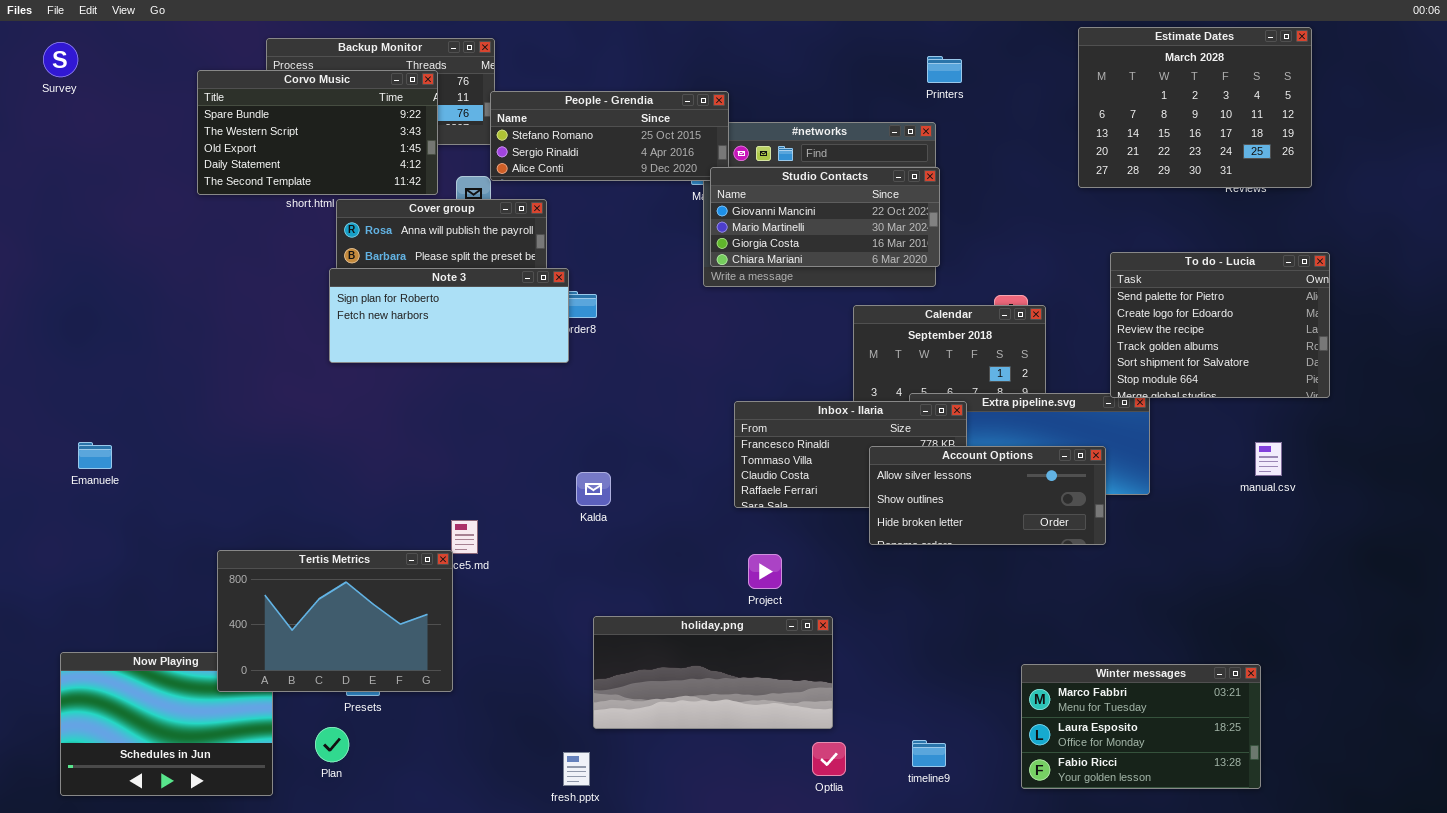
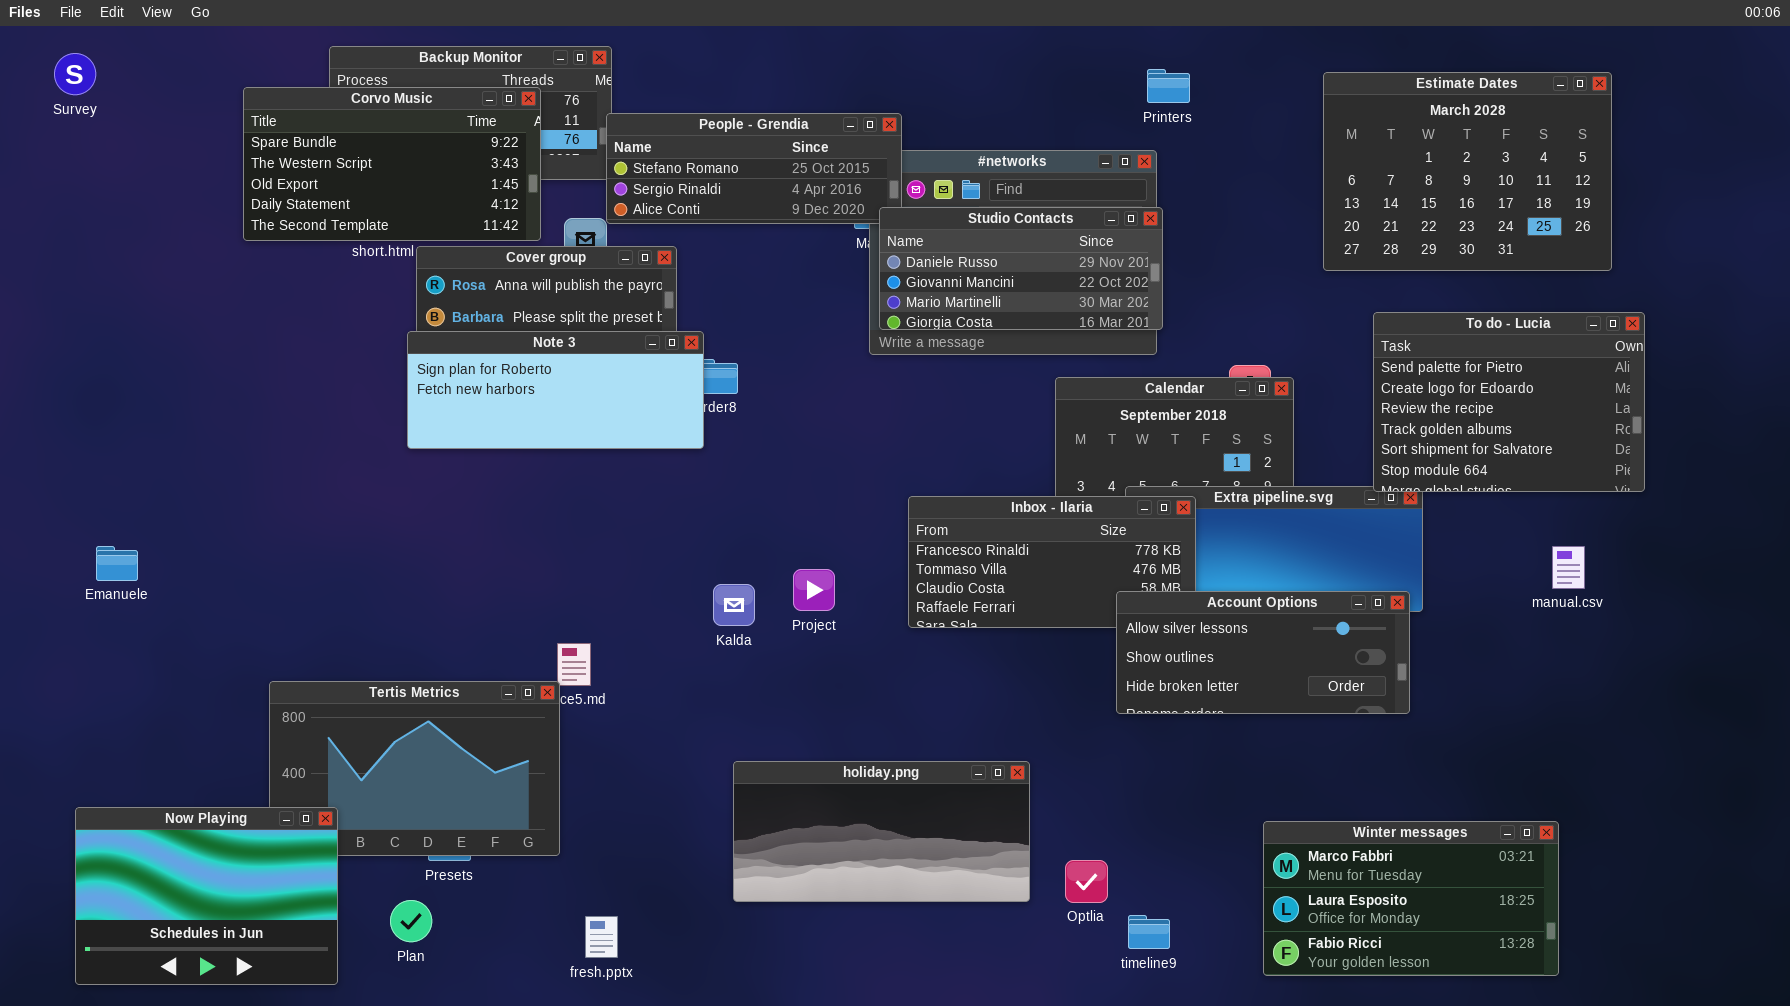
Estimate Dates: [1078,27,1312,188] -> [1323,72,1612,271], moved
Studio Contacts: [710,167,940,267] -> [879,207,1163,330], scrolled up 1 row
Account Options: [869,446,1106,545] -> [1116,591,1410,714], moved
Project: [748,554,782,589] -> [793,569,835,611], moved
Now Playing: [60,652,273,796] -> [75,807,338,985], raised
Optlia: [812,742,846,776] -> [1065,860,1108,903], moved
fresh.pptx: [563,752,590,786] -> [585,916,618,958], moved

